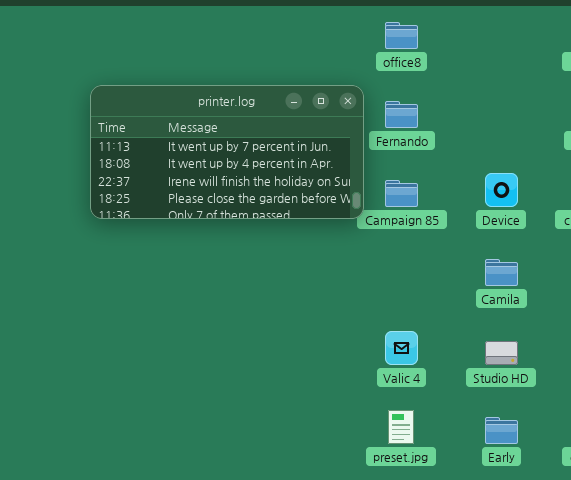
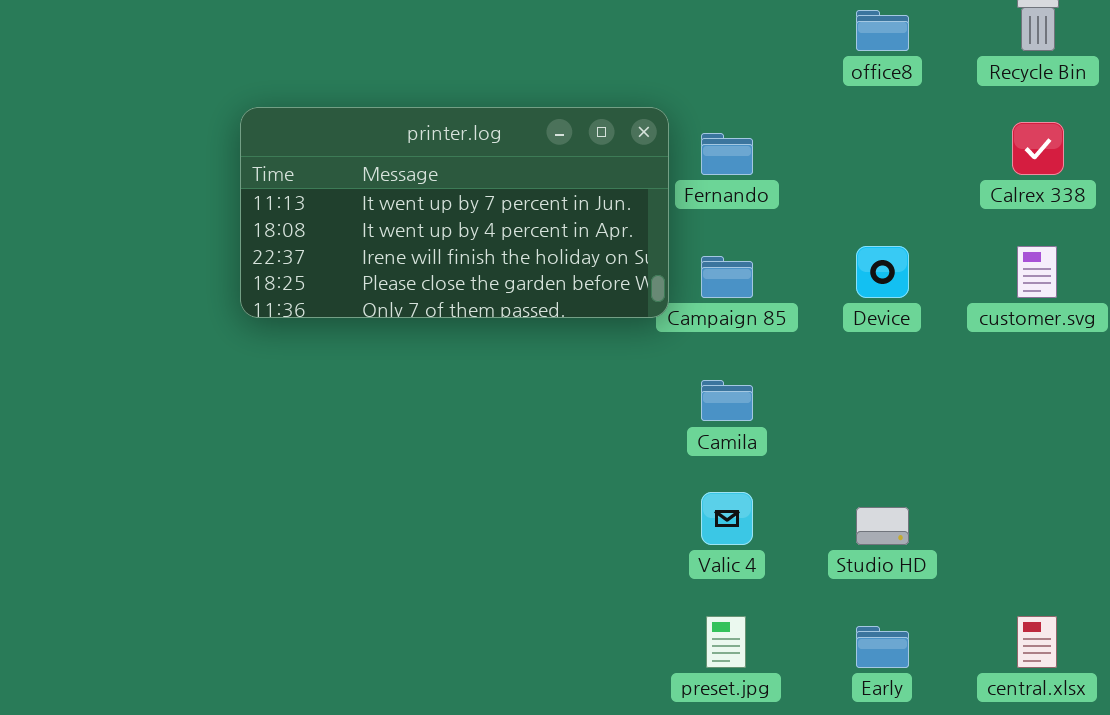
office8: [385,22,418,49] -> [856,10,909,51], moved
Camila: [485,259,518,286] -> [701,380,753,421], moved

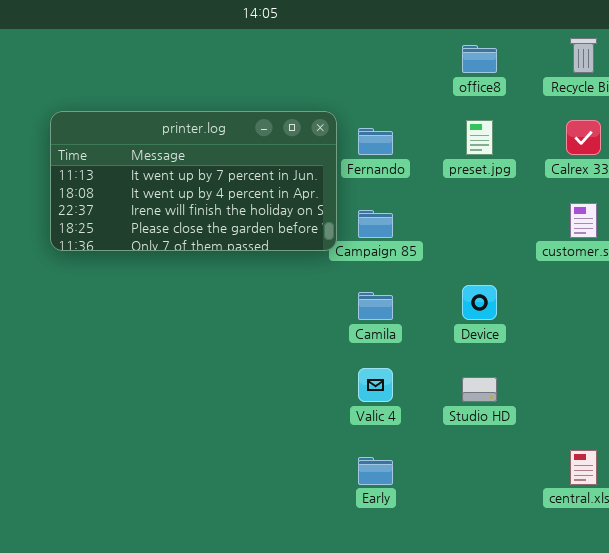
Device: [856,246,909,298] -> [462,285,497,320], moved
preset.jpg: [706,616,746,668] -> [466,120,493,155], moved
Early: [856,626,909,668] -> [358,457,393,485], moved

